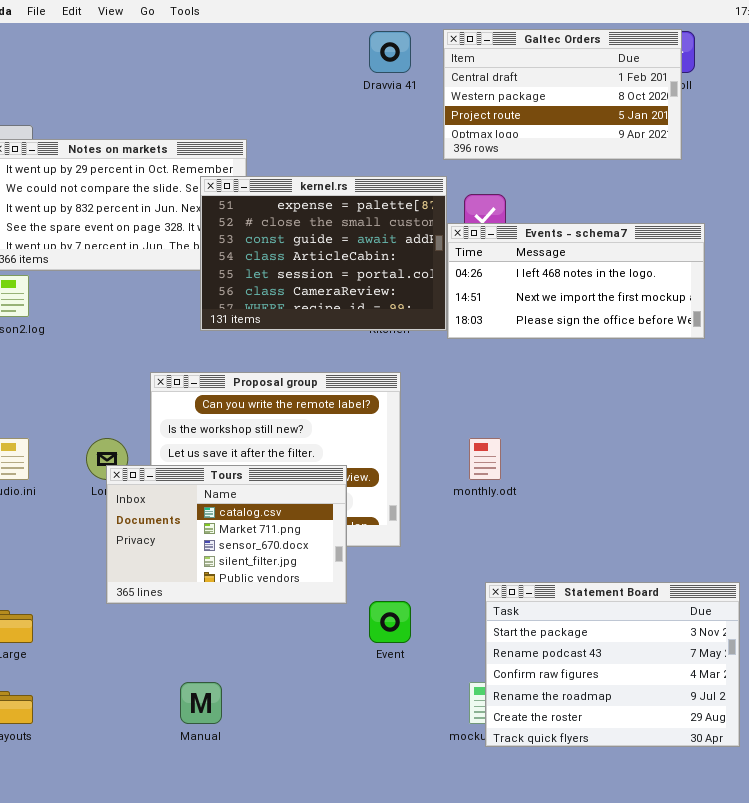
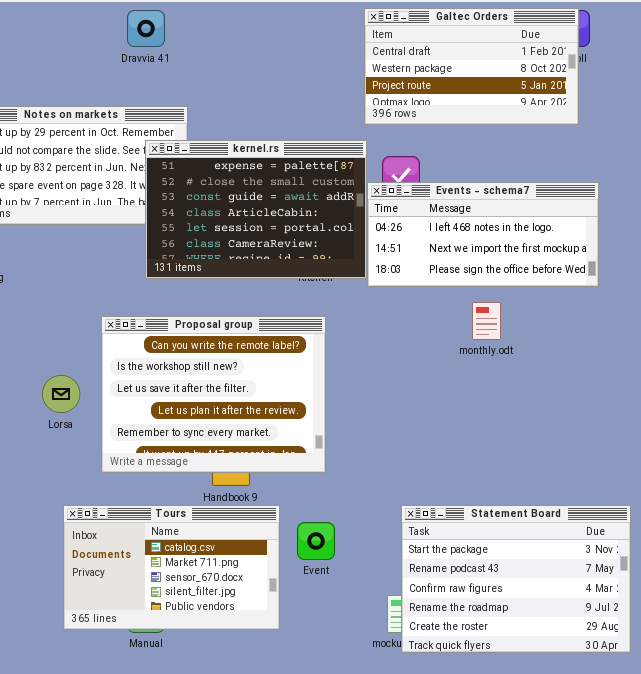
Dravvia 41: [369,31,411,73] -> [127,10,165,47], moved
monthly.odt: [469,438,501,480] -> [472,302,501,340], moved
Tours: [106,465,347,604] -> [63,505,280,630], moved

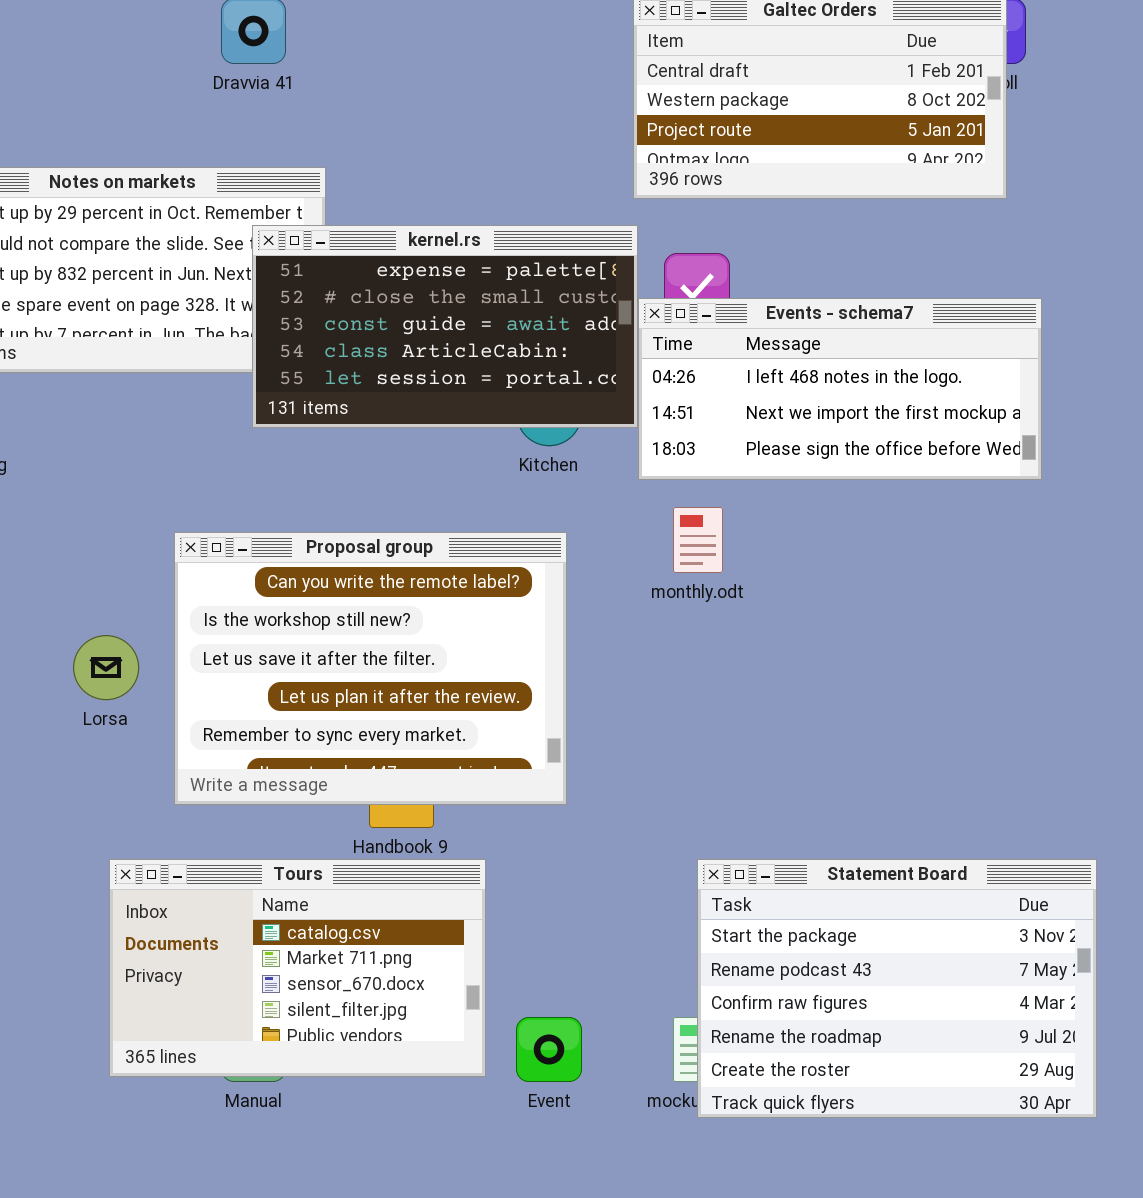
kernel.rs: [145,140,367,279] -> [252,225,638,428], resized
monthly.odt: [472,302,501,340] -> [673,507,723,573], moved
Event: [297,522,335,560] -> [516,1017,582,1082], moved

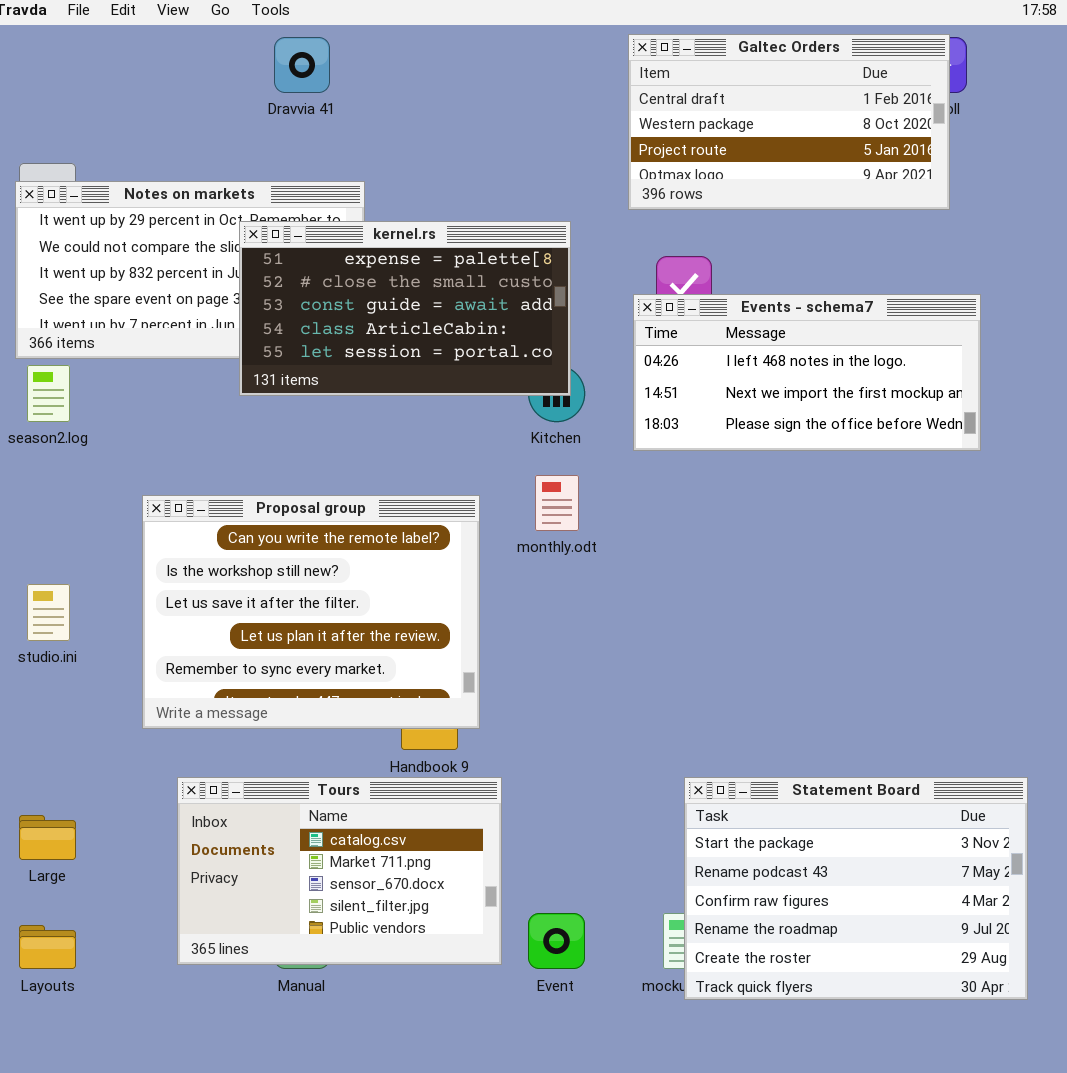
kernel.rs: [252,225,638,428] -> [239,221,571,396], moved
monthly.odt: [673,507,723,573] -> [535,475,579,531], moved
Proposal group: [174,532,567,805] -> [142,495,480,729], moved

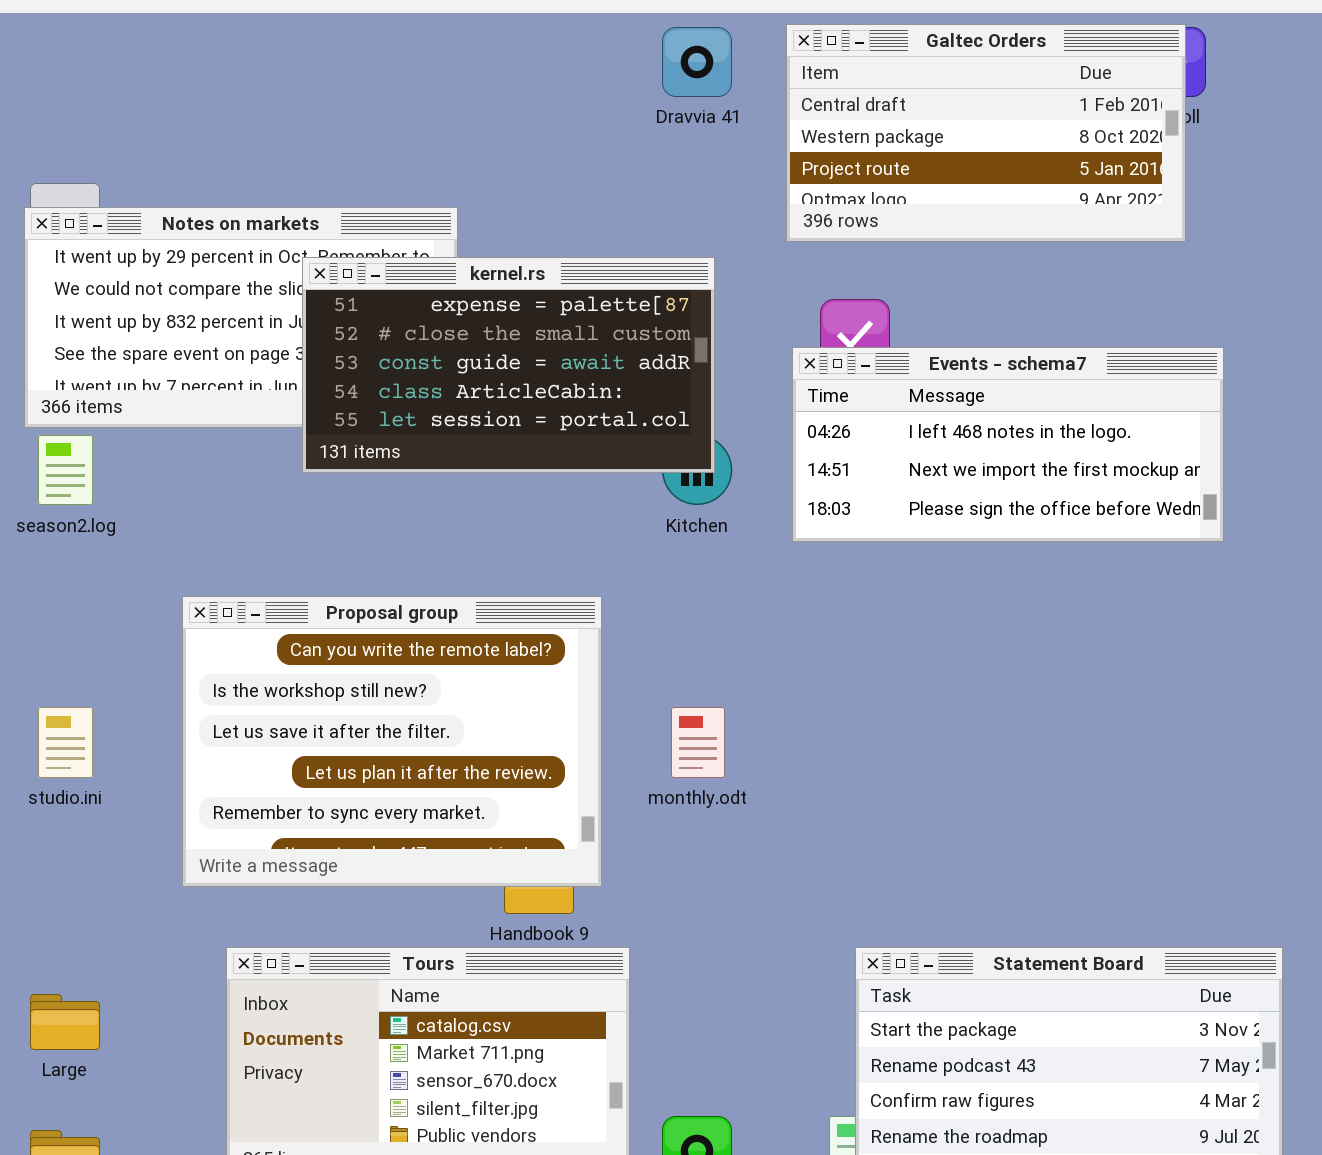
Dravvia 41: [274,37,330,93] -> [662,27,732,97], moved
monthly.odt: [535,475,579,531] -> [671,707,725,778], moved

